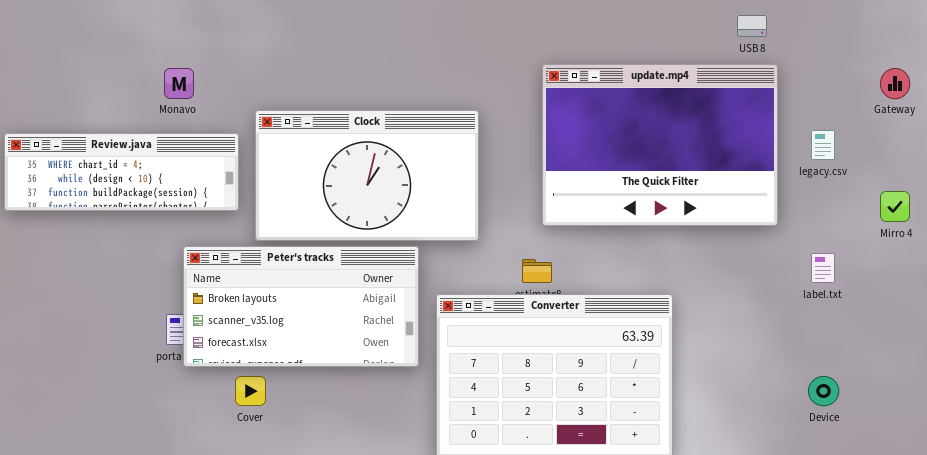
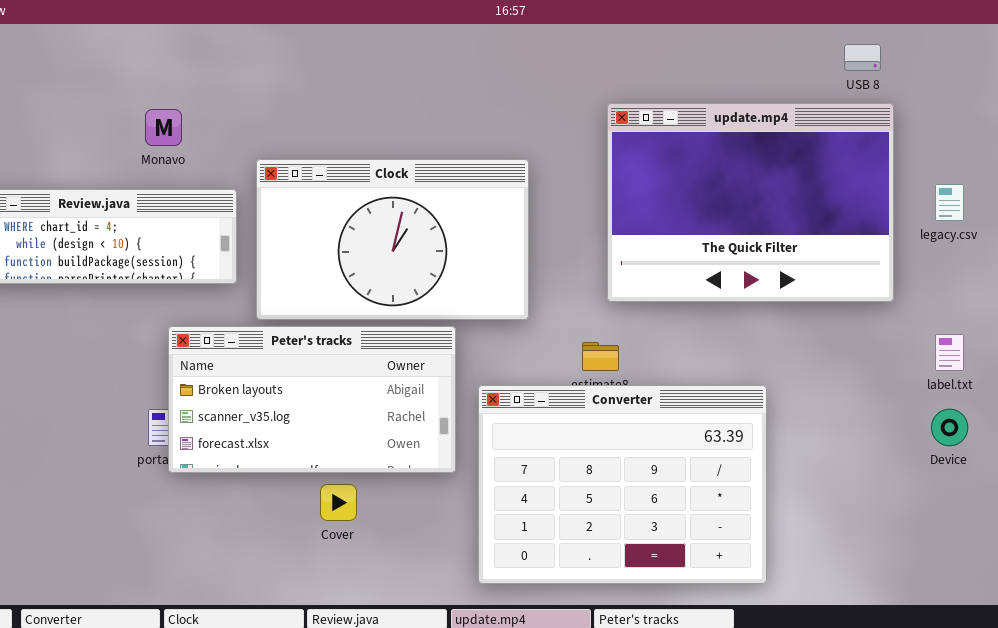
Cover: [235,376,266,406] -> [320,484,357,521], moved
Device: [808,376,839,406] -> [931,409,968,446], moved

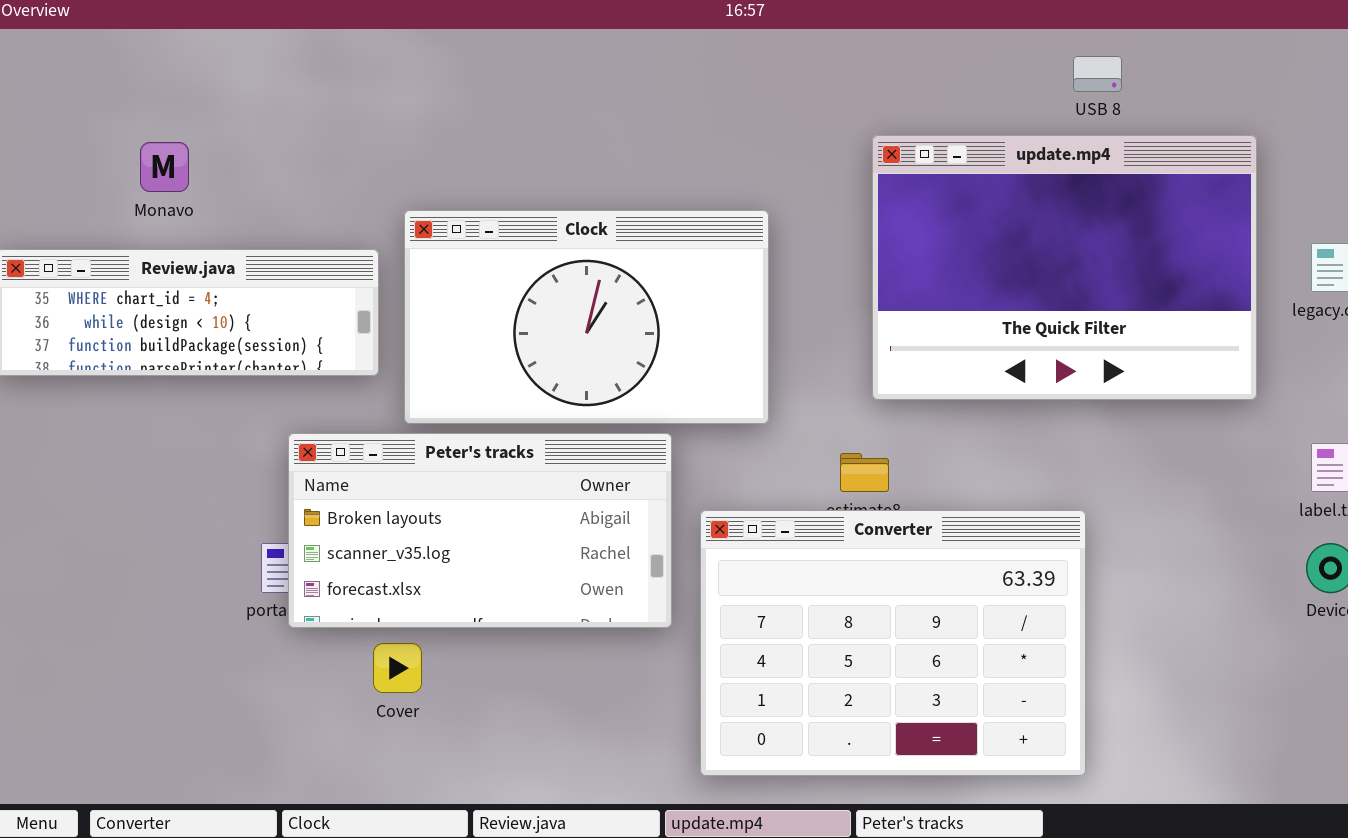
USB 8: [844,44,881,71] -> [1073,56,1122,92], moved
Monavo: [145,109,182,146] -> [140,142,189,192], moved
Cover: [320,484,357,521] -> [373,643,422,693], moved

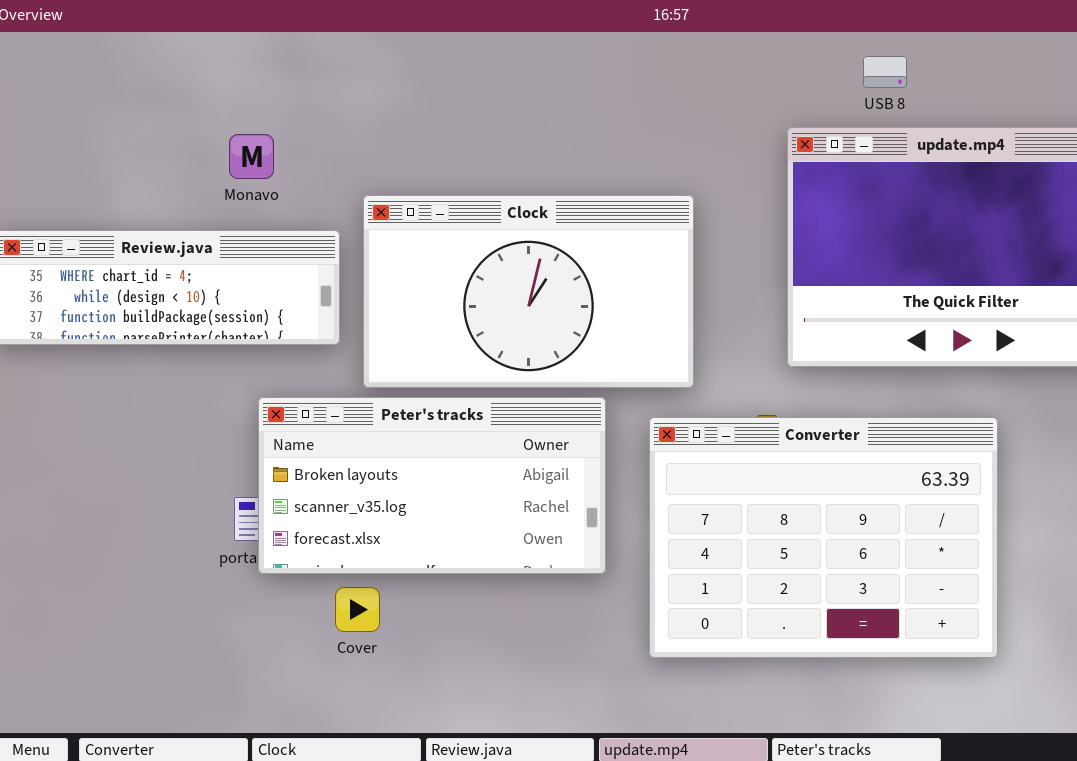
USB 8: [1073,56,1122,92] -> [863,56,907,88], moved
Monavo: [140,142,189,192] -> [229,134,274,179], moved
Converter: [700,510,1086,776] -> [649,417,998,658], moved

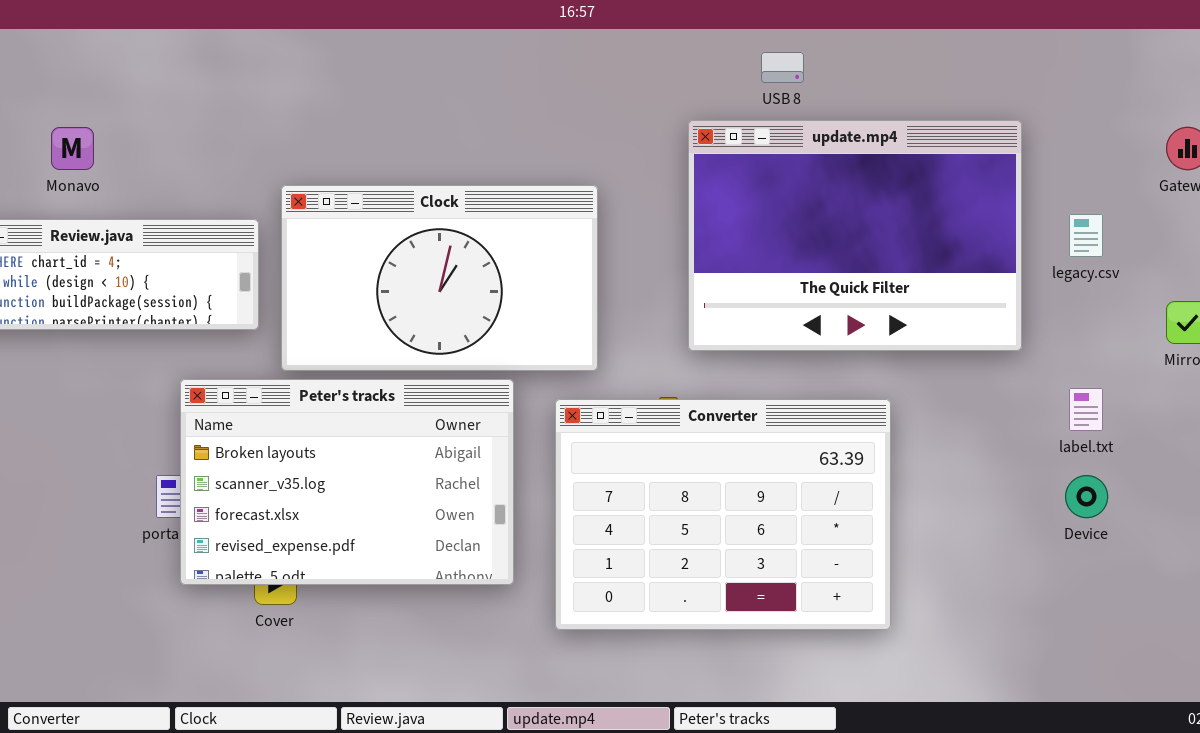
Monavo: [229,134,274,179] -> [51,127,94,170], moved
Peter's tracks: [258,397,606,574] -> [180,379,514,585], resized

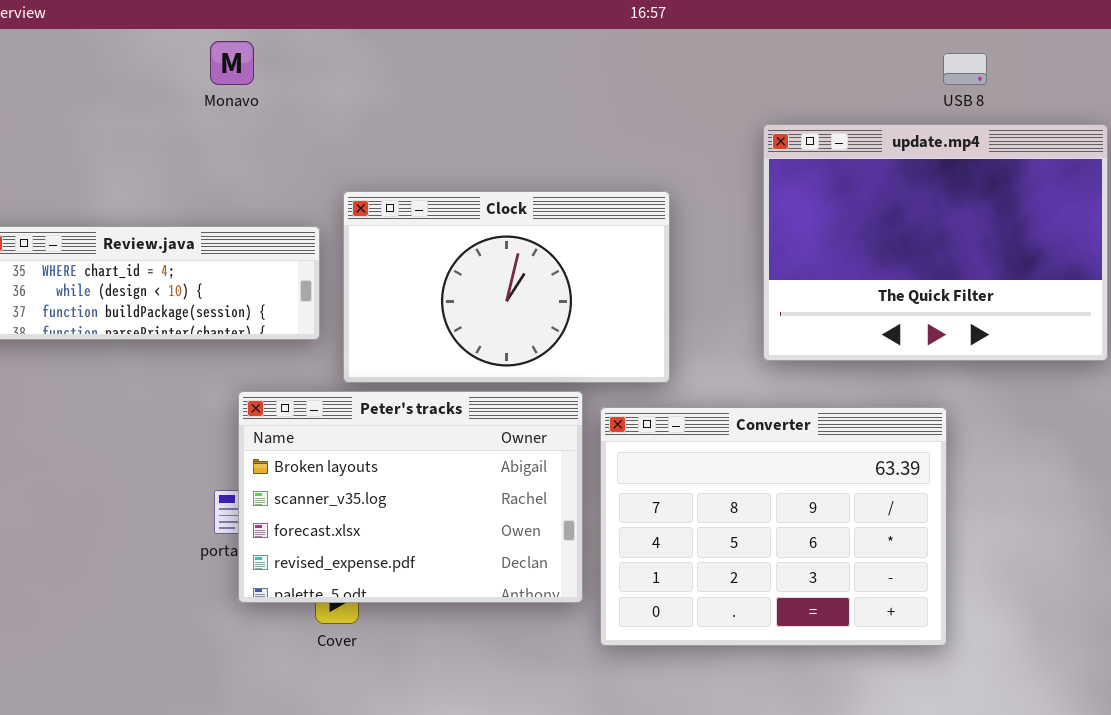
USB 8: [761,52,804,83] -> [943,53,987,85], moved
Monavo: [51,127,94,170] -> [210,41,254,85], moved
Converter: [555,399,891,630] -> [600,407,947,646], moved

